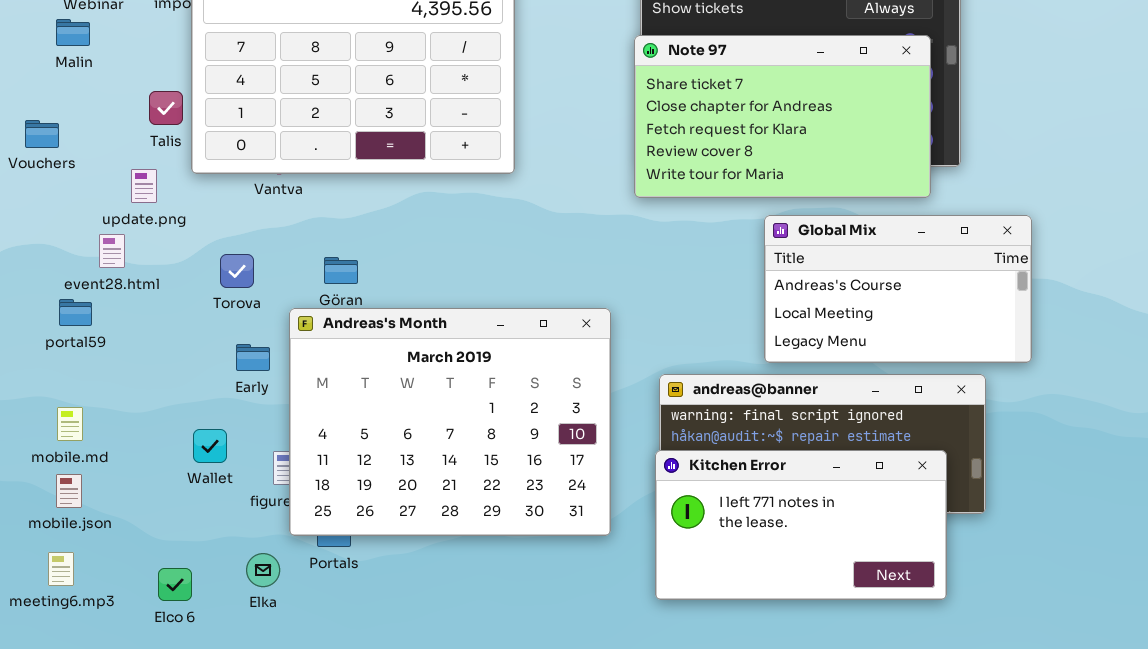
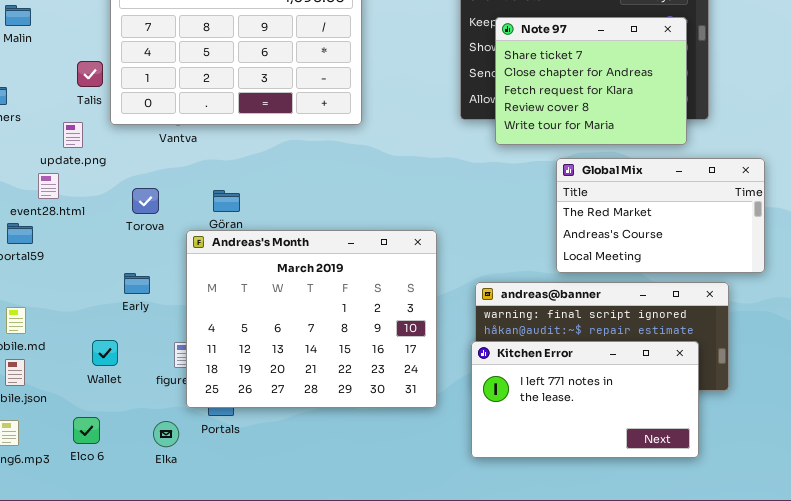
Note 97: [634,35,931,198] -> [495,17,687,145], resized
Global Mix: [764,215,1032,363] -> [556,158,765,273], scrolled up 1 row
Early: [236,344,270,371] -> [124,273,150,294], moved
Wallet: [193,429,227,463] -> [92,340,118,366], moved
Elco 6: [158,568,192,601] -> [73,417,100,444], moved

